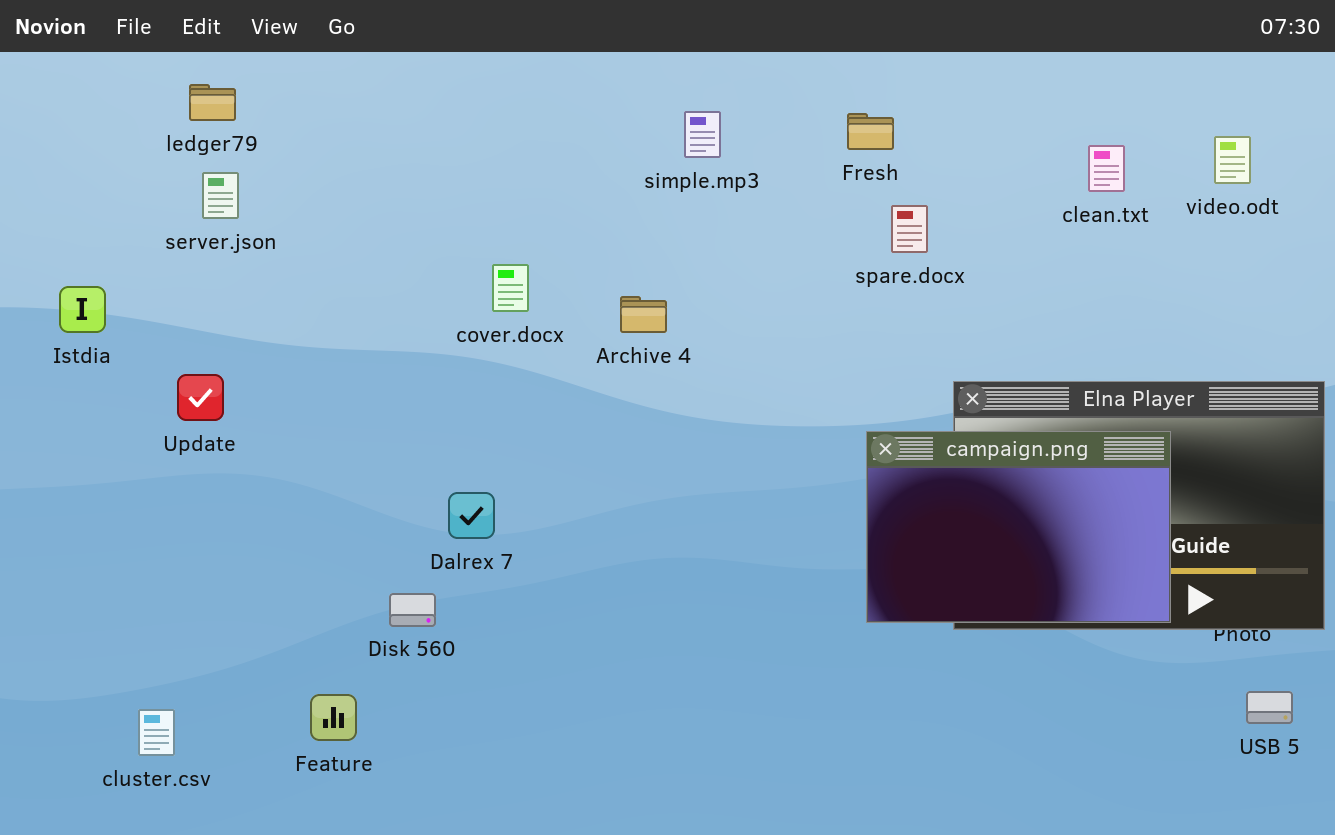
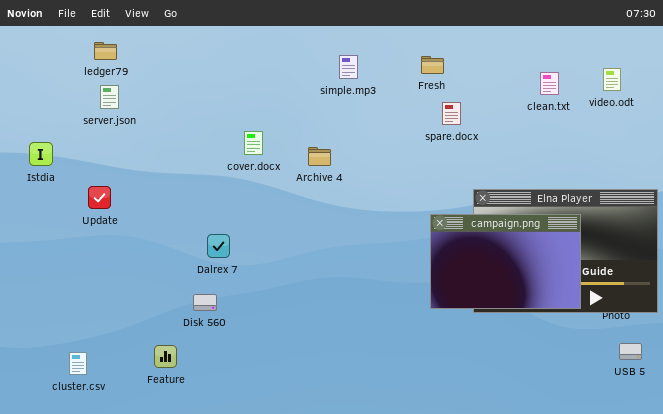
Dalrex 7: [448,492,495,539] -> [207,234,230,258], moved

